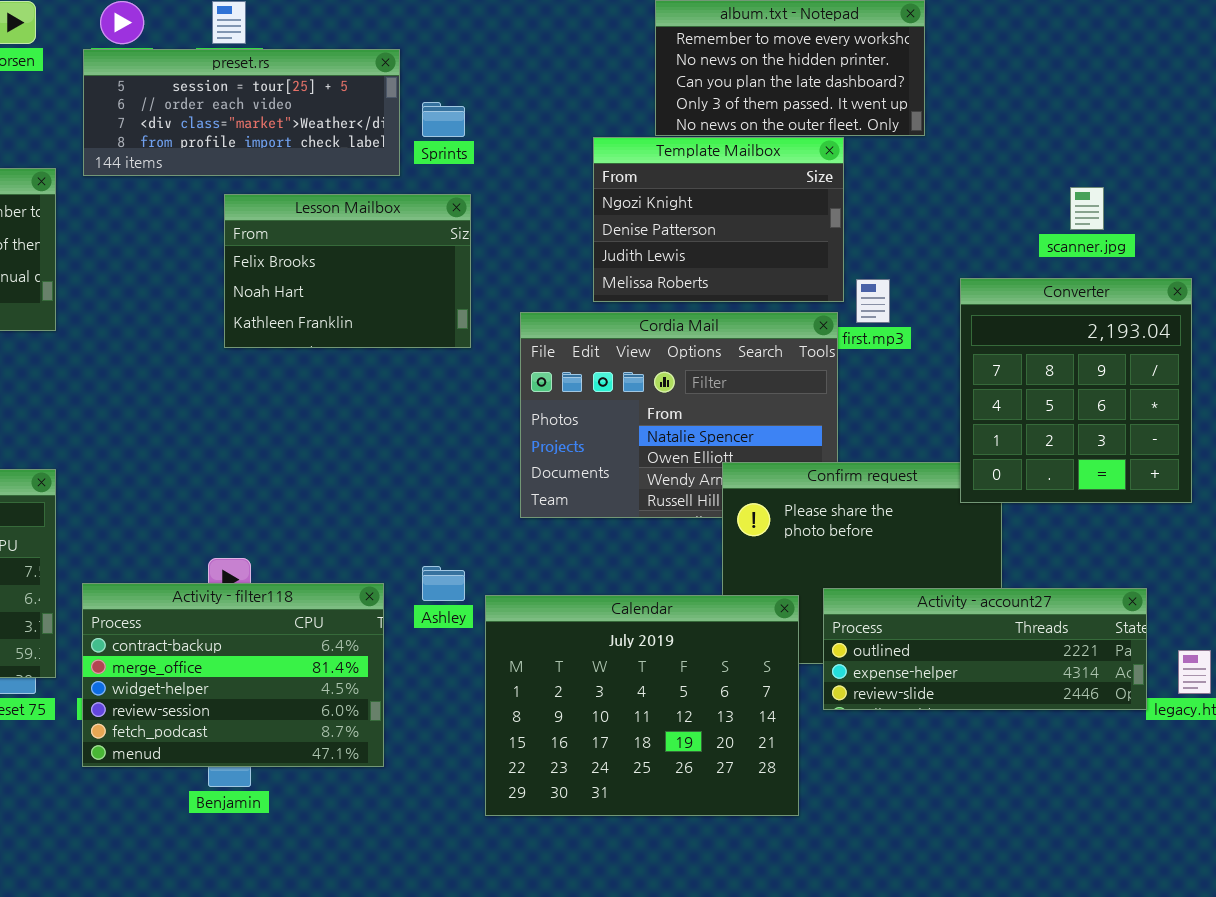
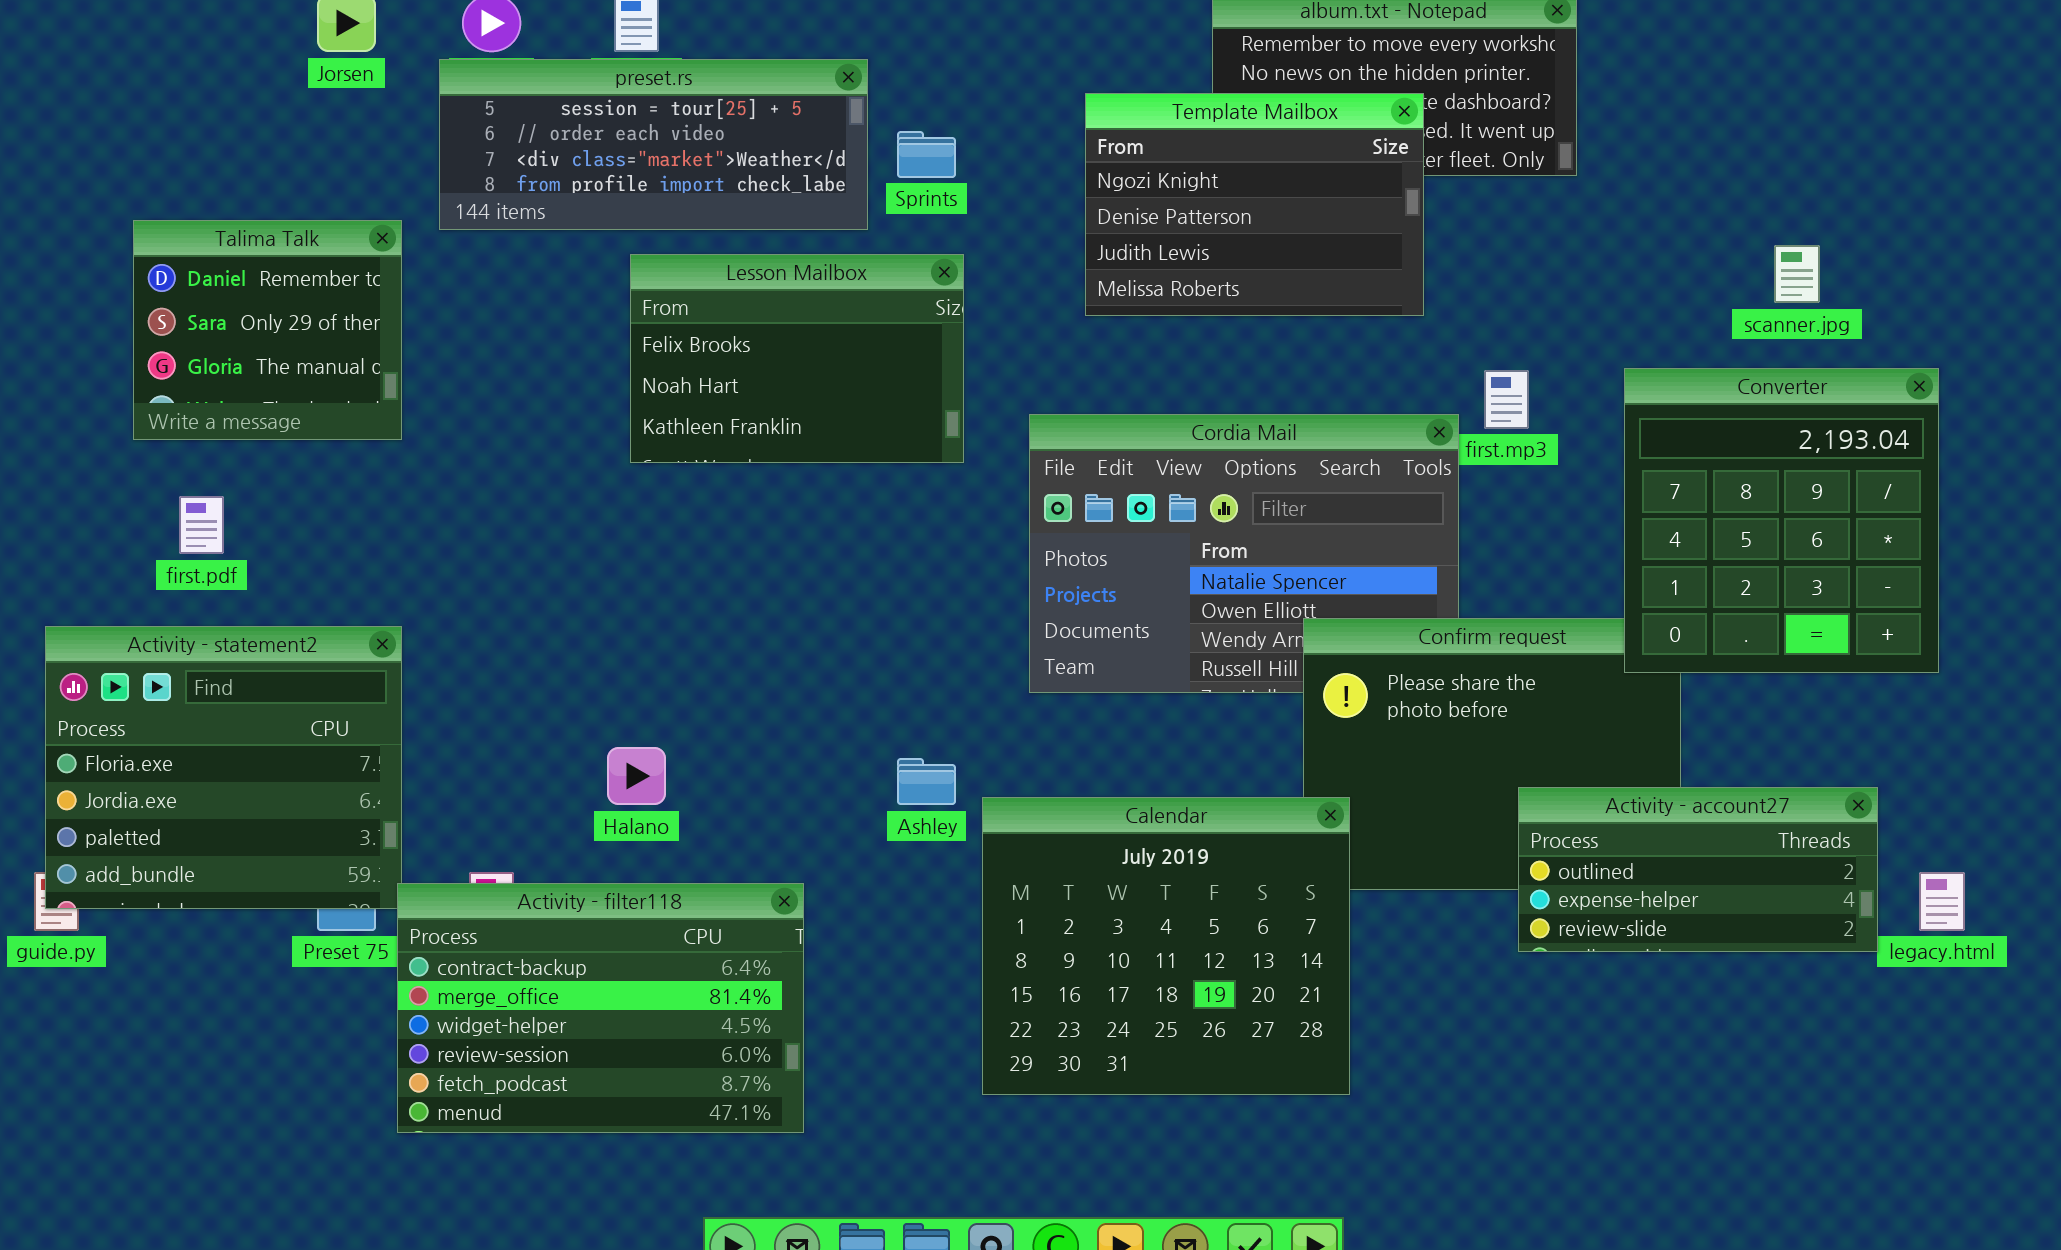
Template Mailbox: [593,137,844,302] -> [1085,93,1424,316], moved
Activity - filter118: [82,583,384,767] -> [397,883,804,1133], moved
Activity - account27: [823,588,1147,710] -> [1518,787,1878,952], resized
Calendar: [485,595,799,816] -> [982,797,1350,1095], resized

